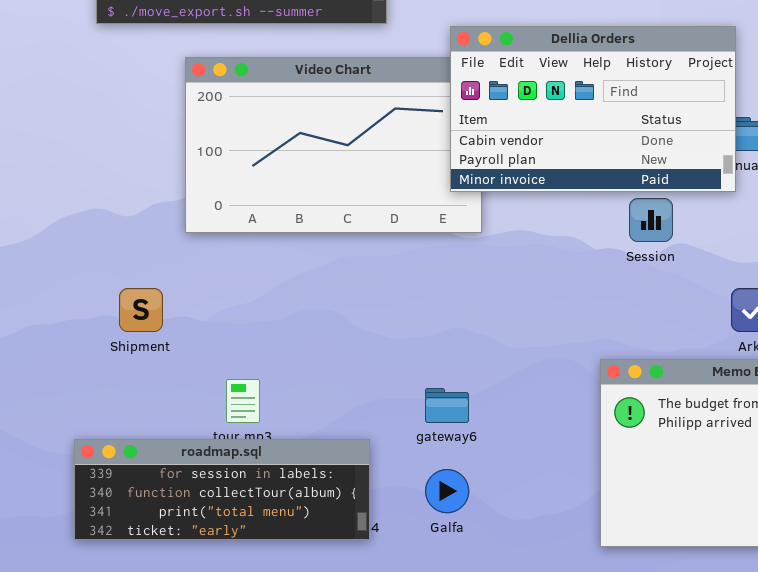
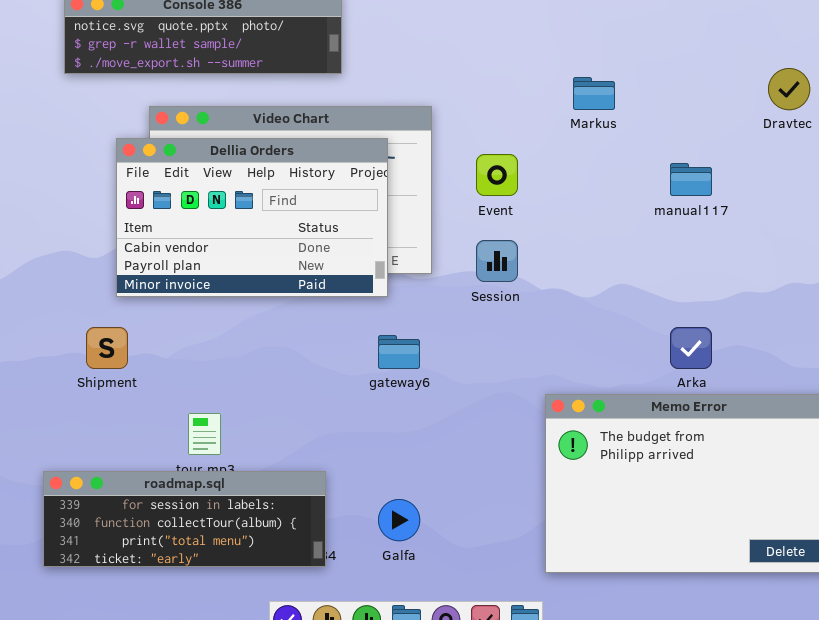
Dellia Orders: [450,26,736,192] -> [116,138,388,297], moved
Session: [629,198,673,242] -> [476,240,518,282], moved
gateway6: [425,388,469,423] -> [378,335,420,369], moved

